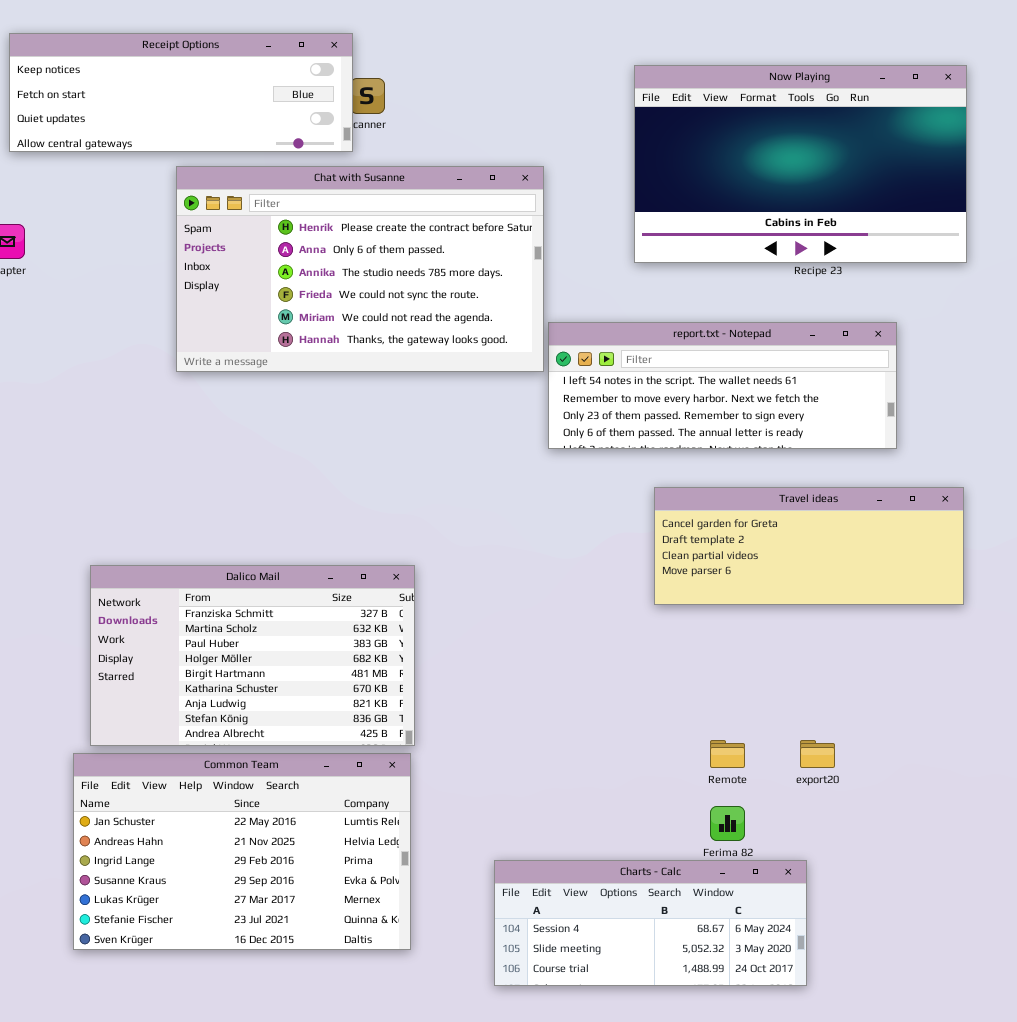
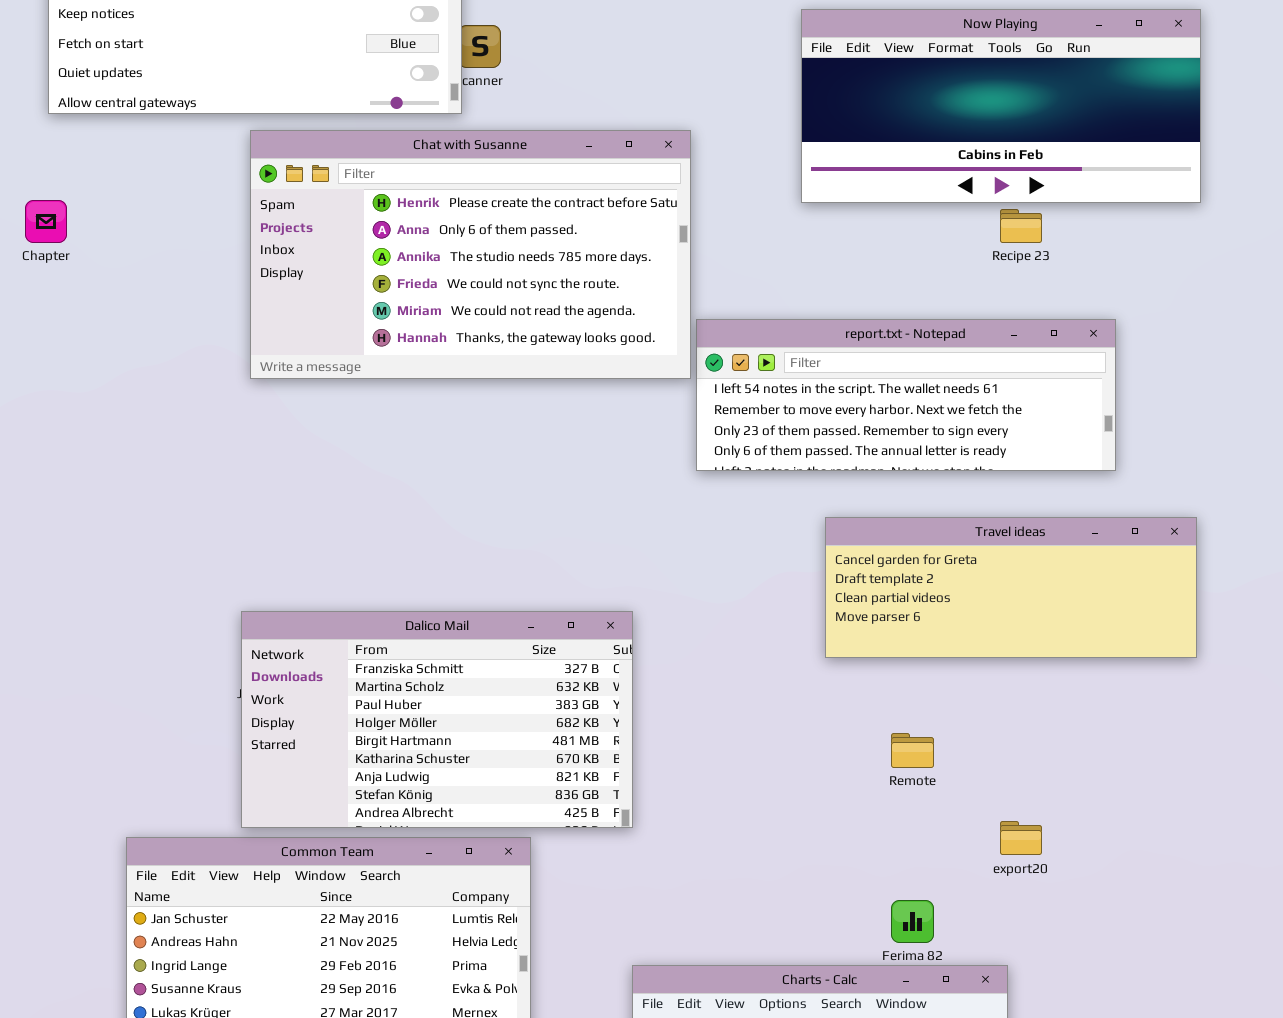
Now Playing: [634,65,967,263] -> [801,9,1201,203], resized
Dalico Mail: [90,565,415,746] -> [241,611,633,828], moved
Remote: [710,740,745,768] -> [891,733,934,768], moved

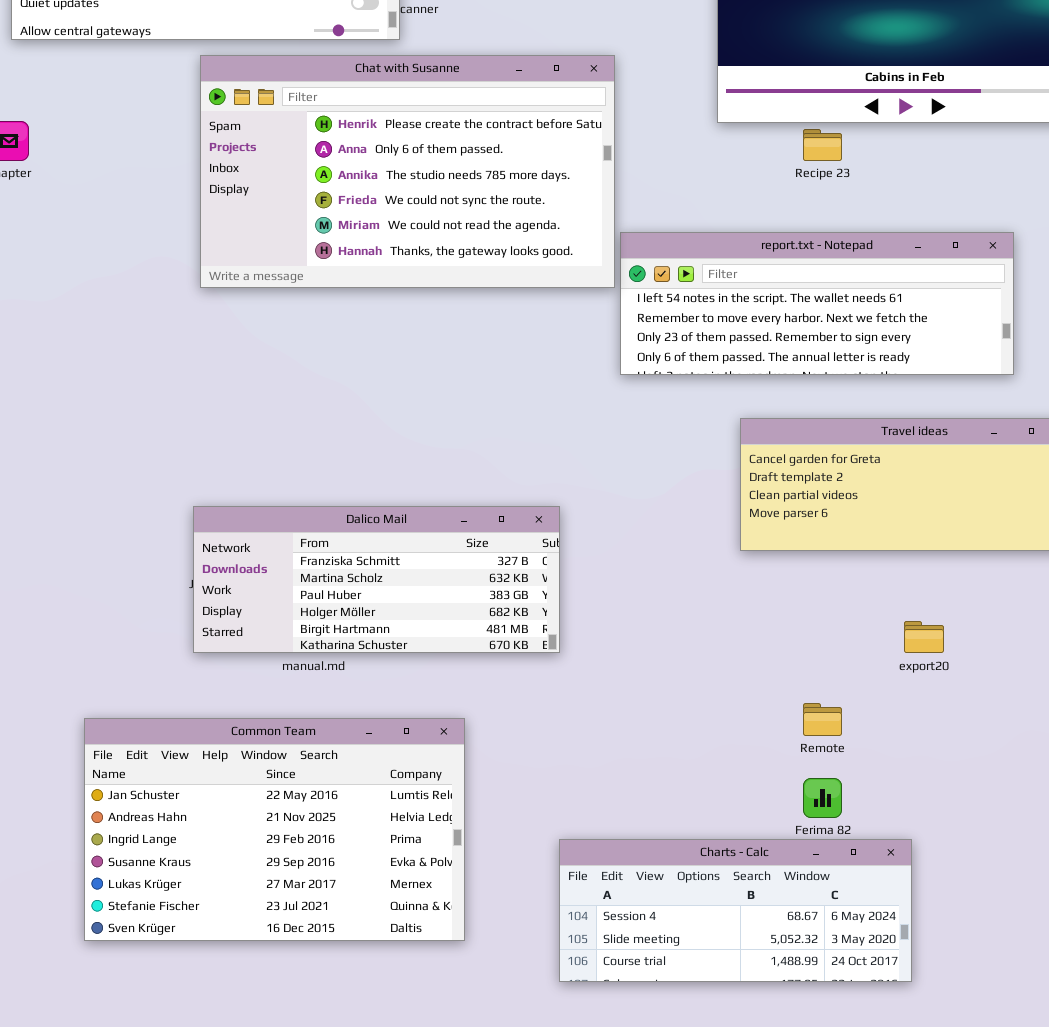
Recipe 23: [1000,209,1042,243] -> [803,129,842,161], moved
Dalico Mail: [241,611,633,828] -> [193,506,560,653], resized
Remote: [891,733,934,768] -> [803,703,842,736], moved
export20: [1000,821,1042,855] -> [904,621,944,653], moved

